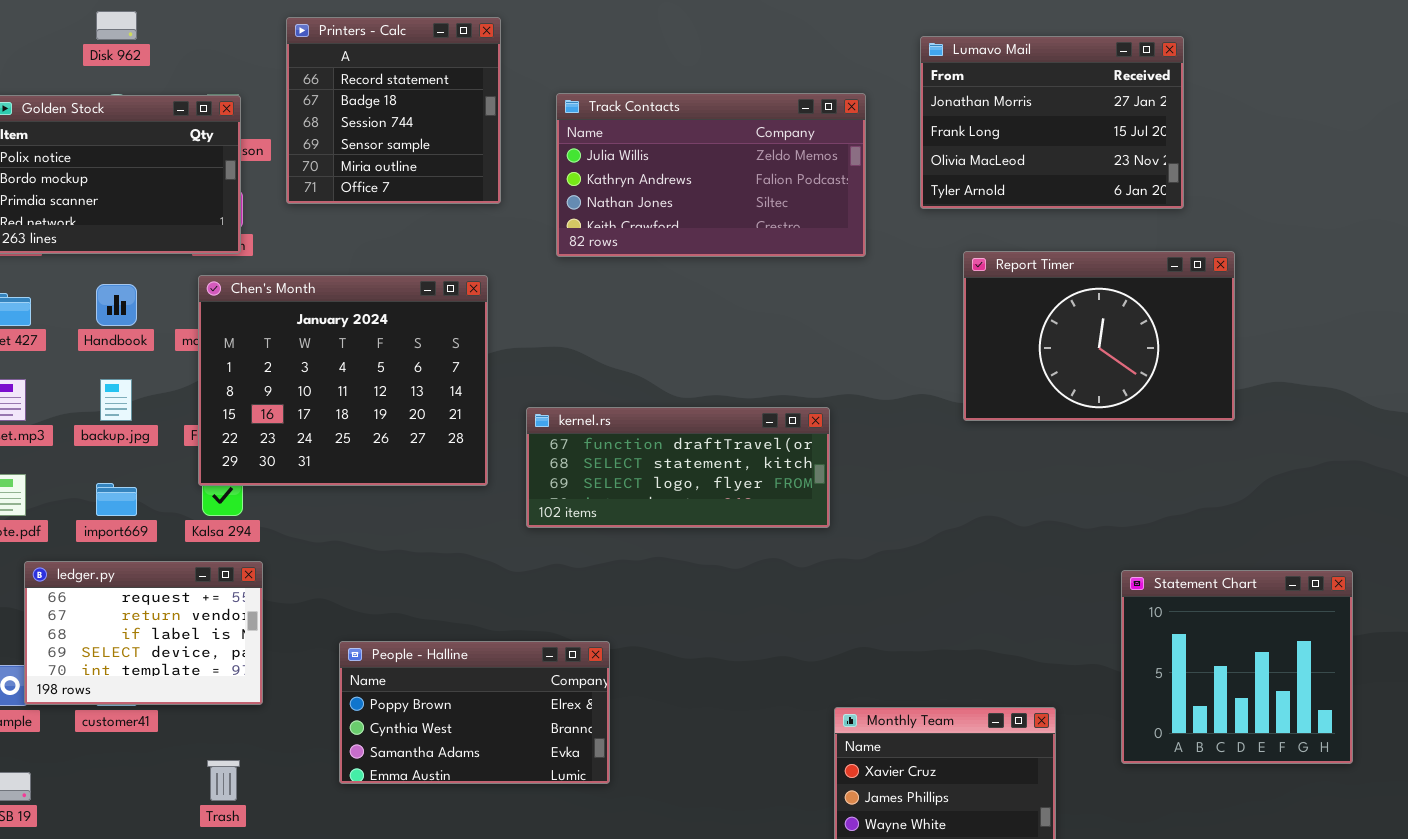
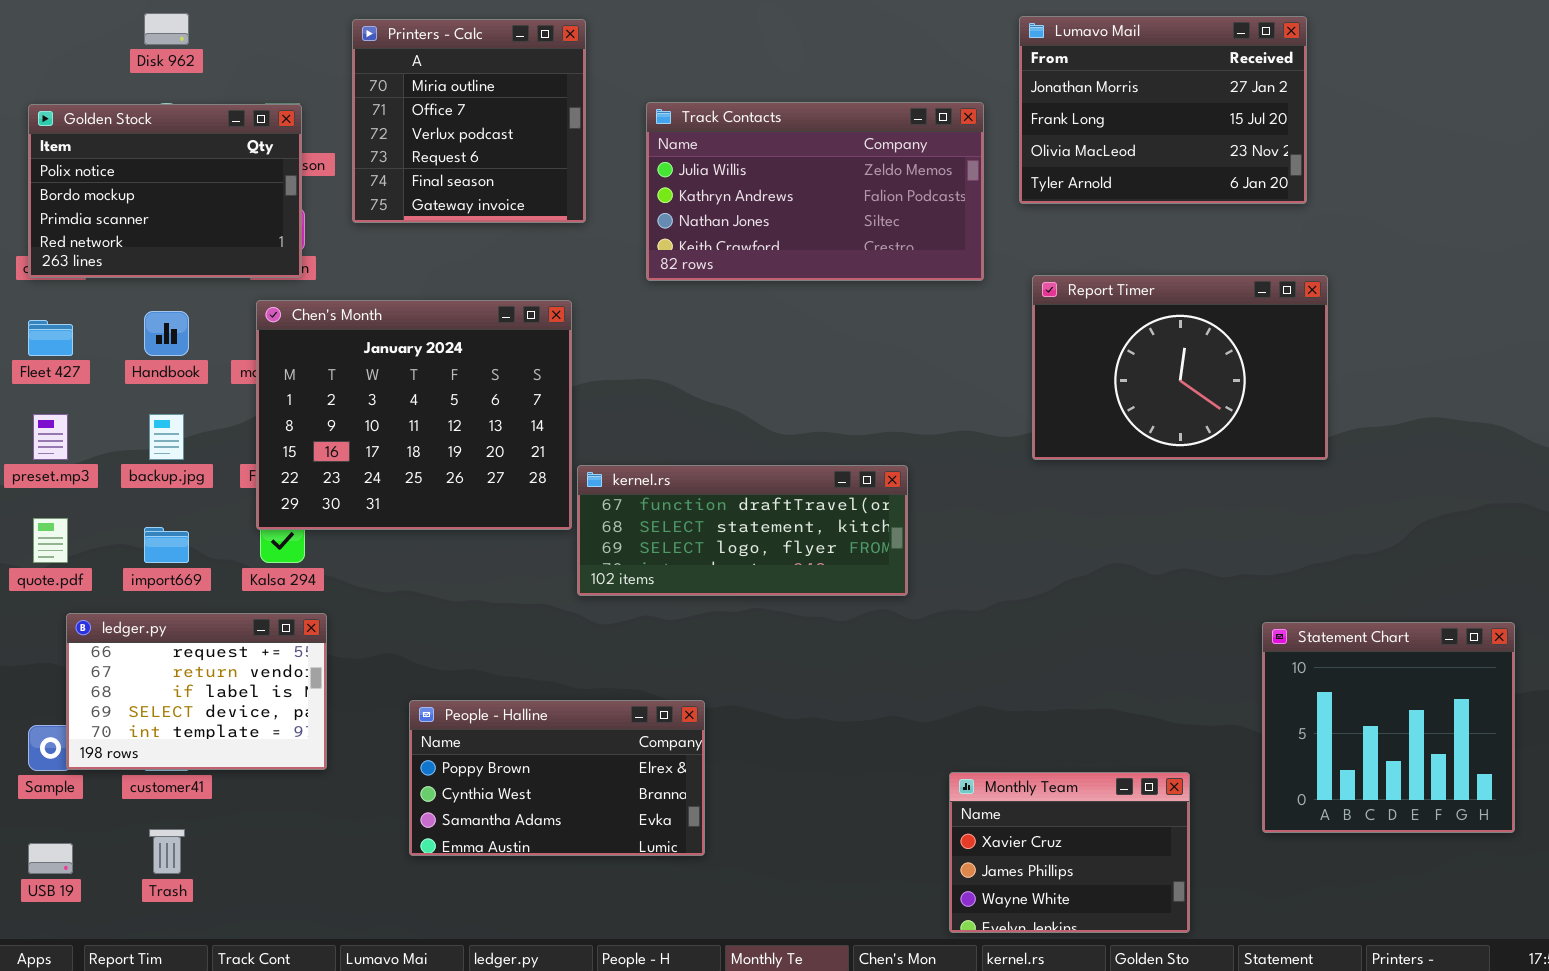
Printers - Calc: [286,17,501,204] -> [352,19,586,223], scrolled down 4 rows
Lumavo Mail: [920,36,1184,209] -> [1019,16,1307,204], moved
Report Timer: [963,251,1235,421] -> [1032,275,1328,460], moved
kernel.rs: [526,407,830,528] -> [577,465,908,596], moved
Trash: [207,760,240,801] -> [149,829,185,874], moved

